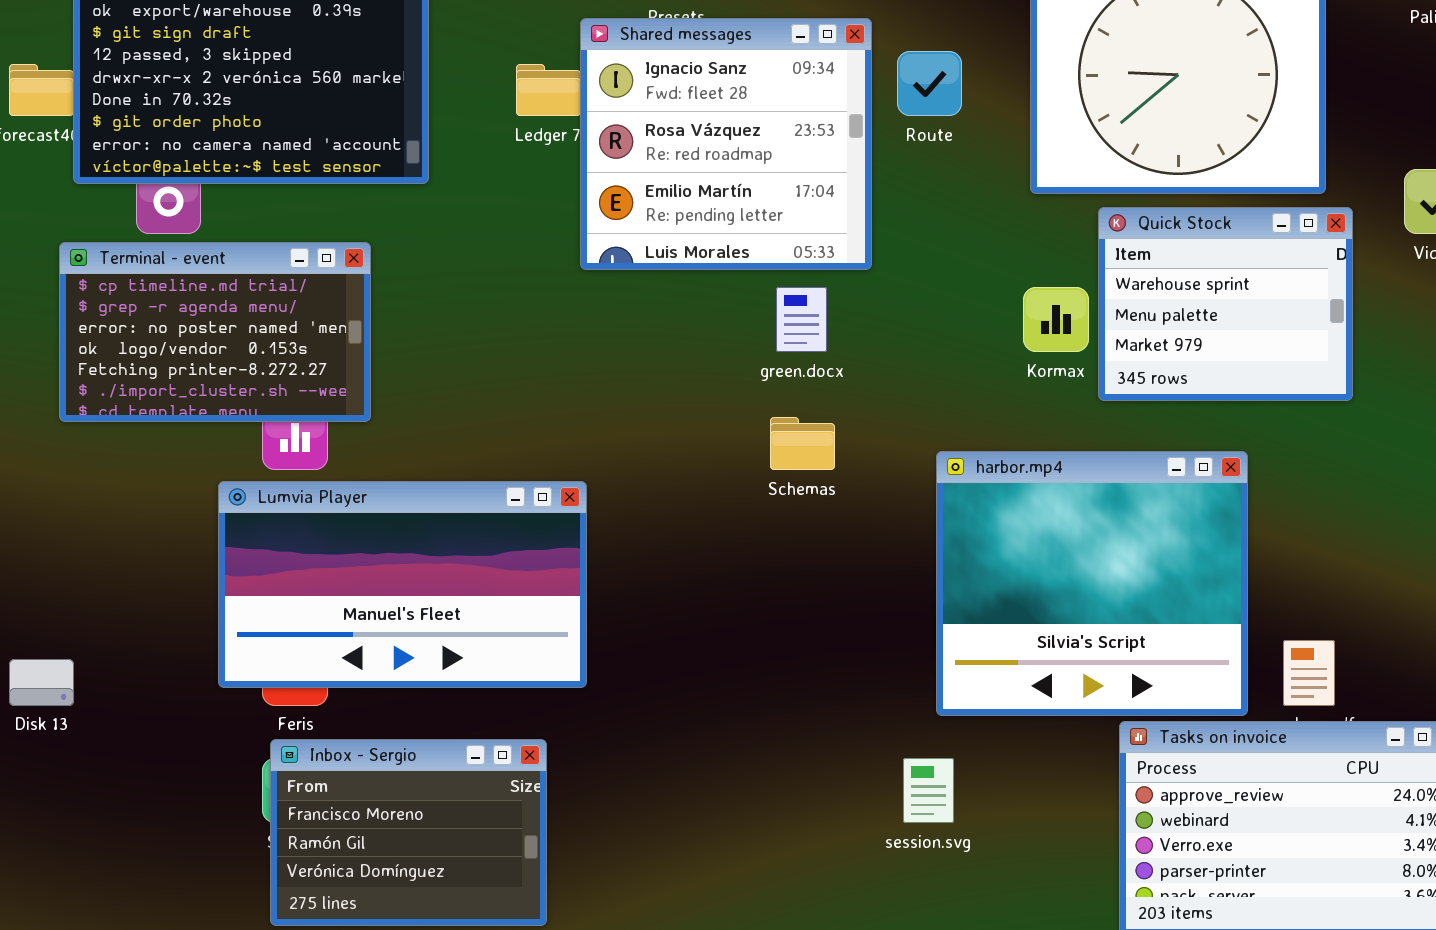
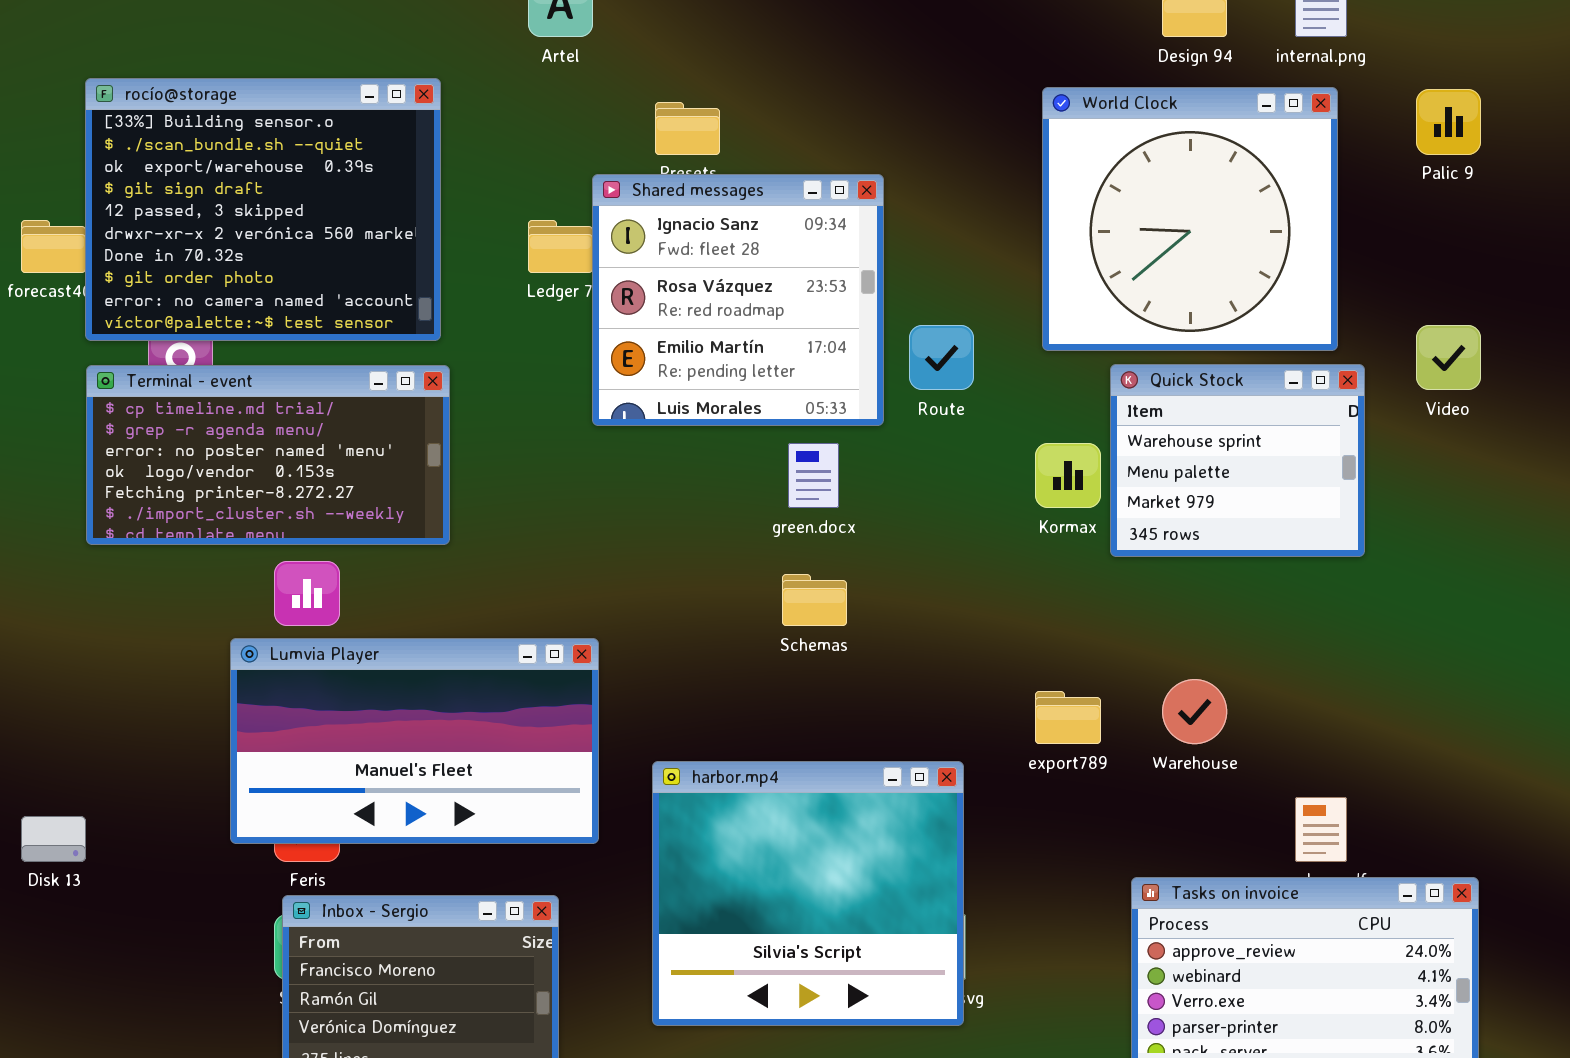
Route: [897,51,962,116] -> [909,325,974,390], moved
Terminal - event: [59,242,371,422] -> [86,365,450,545], moved, resized
harbor.mp4: [936,451,1248,716] -> [652,761,964,1026], moved

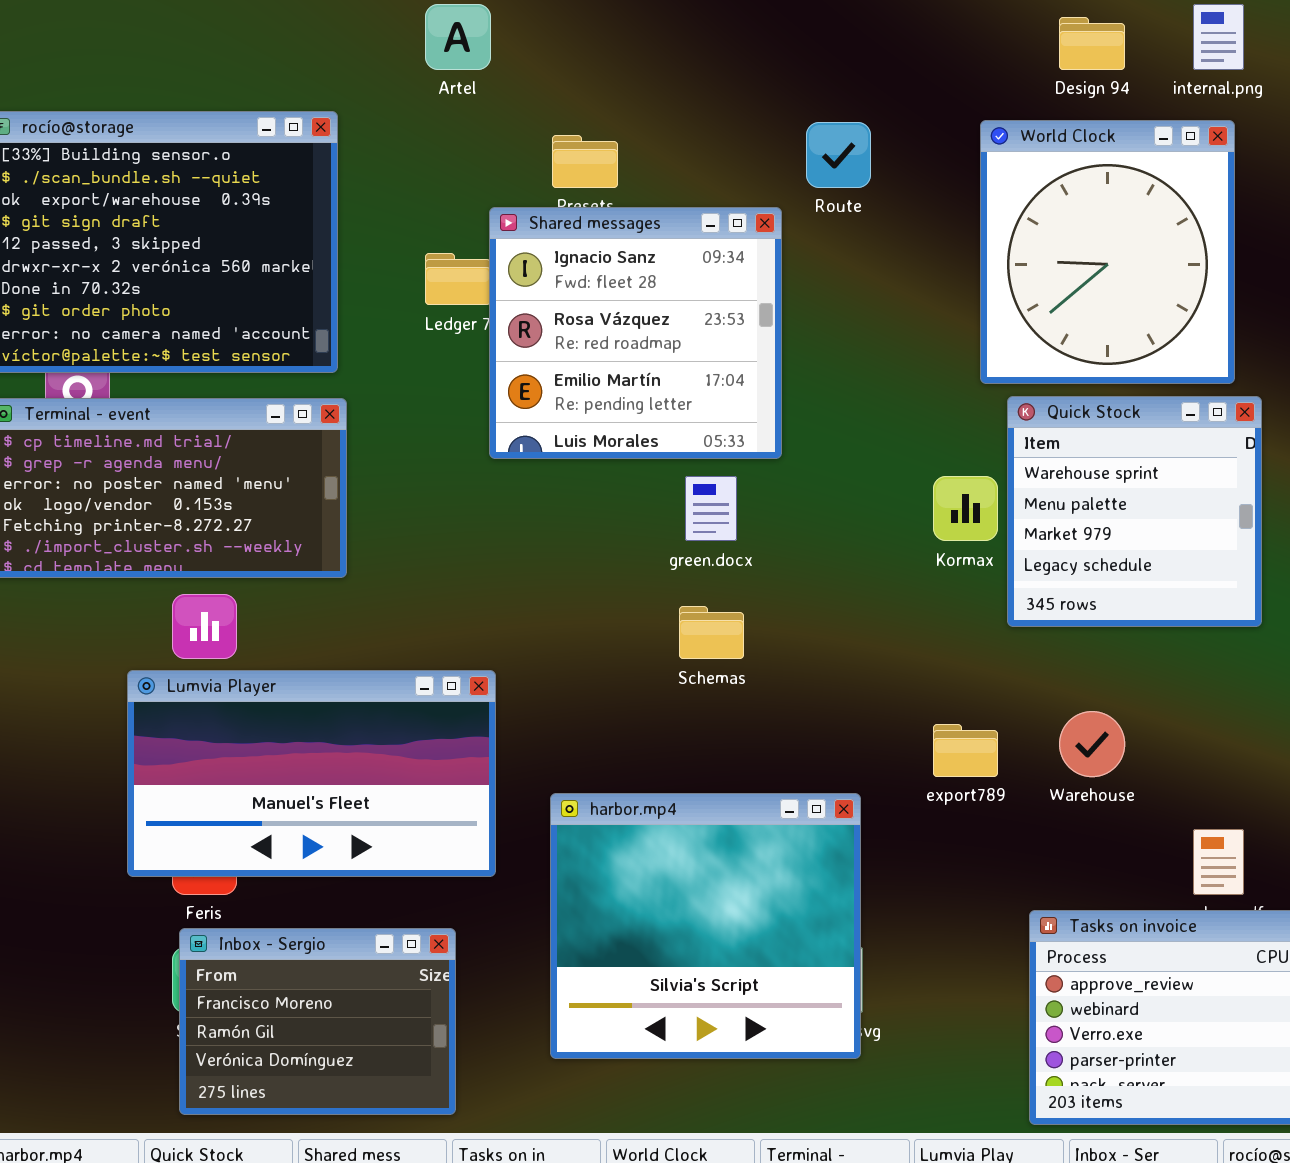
World Clock: [1042,87,1338,351] -> [980,120,1235,384], resized
Route: [909,325,974,390] -> [806,122,871,188], moved
Quick Stock: [1110,364,1365,557] -> [1007,396,1262,627], resized

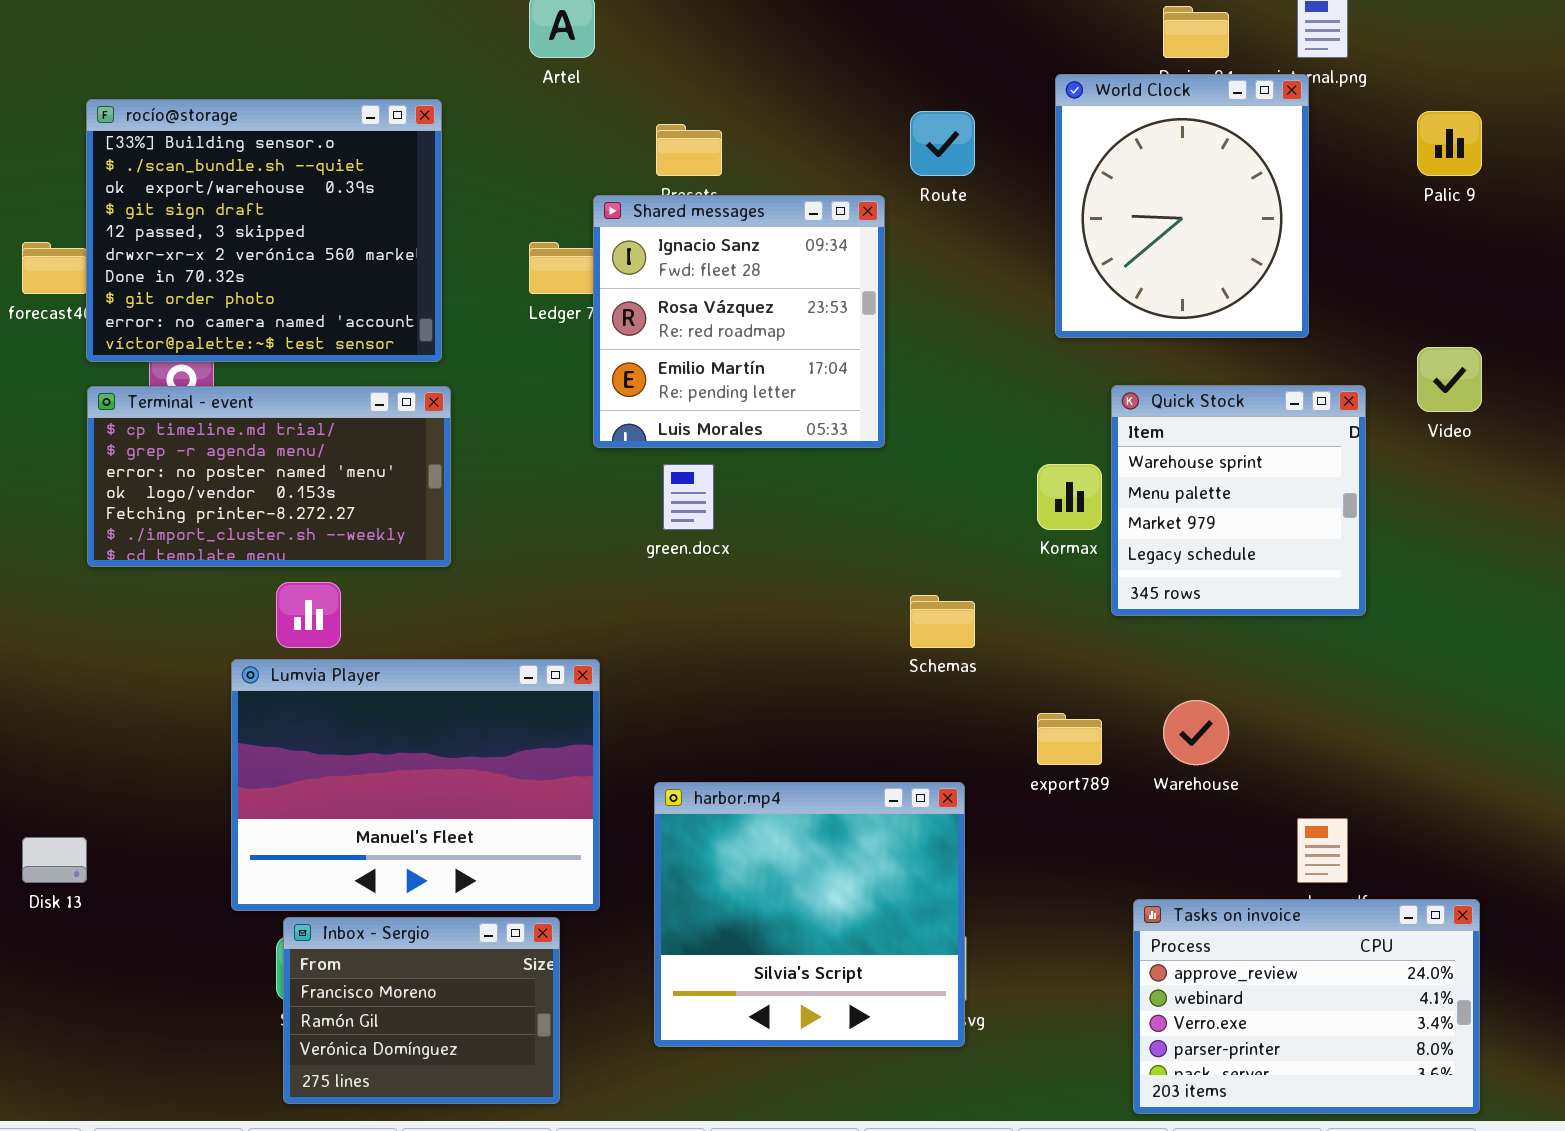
World Clock: [980,120,1235,384] -> [1055,74,1309,338], moved
green.docx: [685,476,737,541] -> [663,464,714,530], moved
Schemas: [679,606,744,659] -> [910,595,975,648], moved
Lumvia Player: [127,670,496,877] -> [231,659,600,911], resized

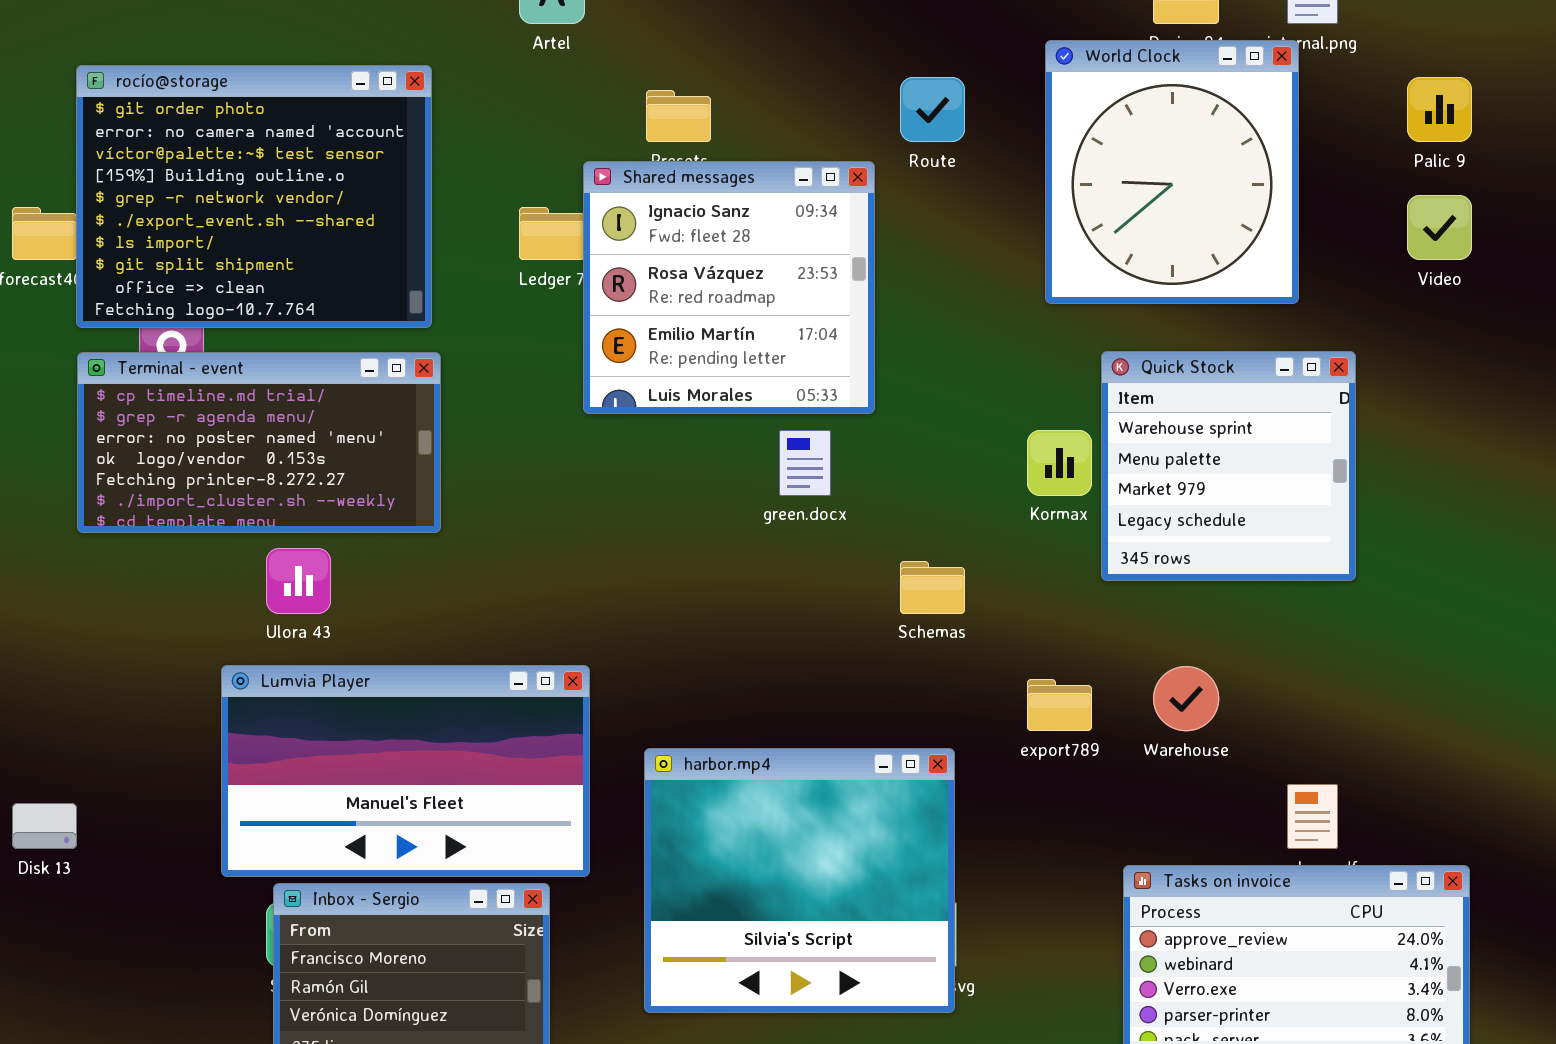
rocío@storage: [86,99,442,362] -> [76,65,432,328], scrolled down 7 rows
Video: [1417,347,1482,412] -> [1407,195,1472,260], moved
green.docx: [663,464,714,530] -> [779,430,831,496], moved
Lumvia Player: [231,659,600,911] -> [221,665,590,877], resized

